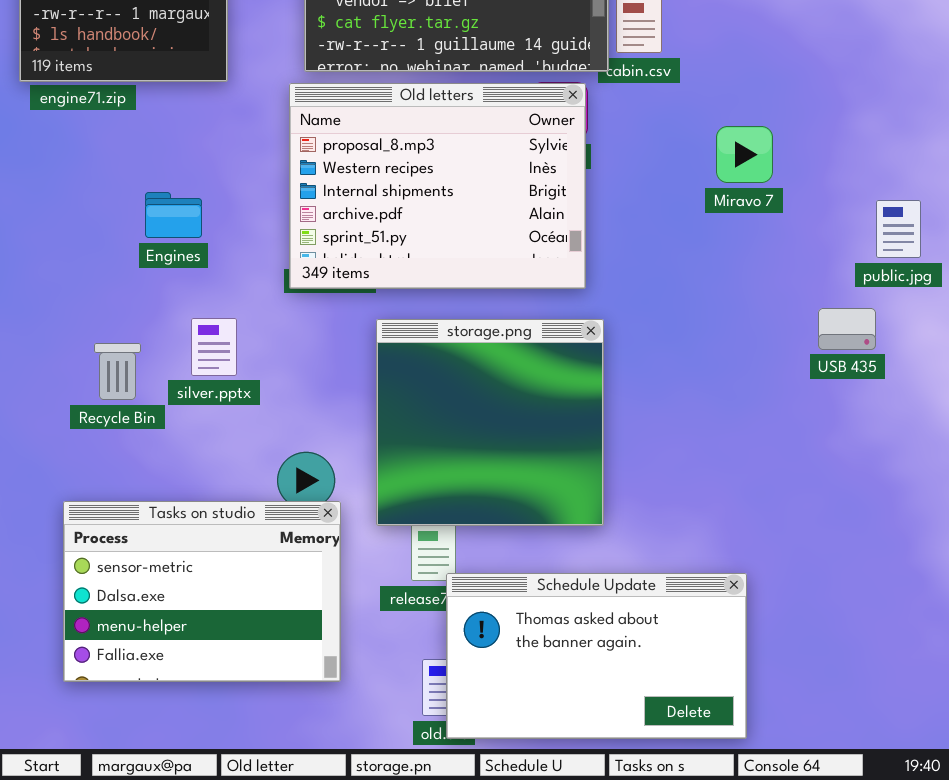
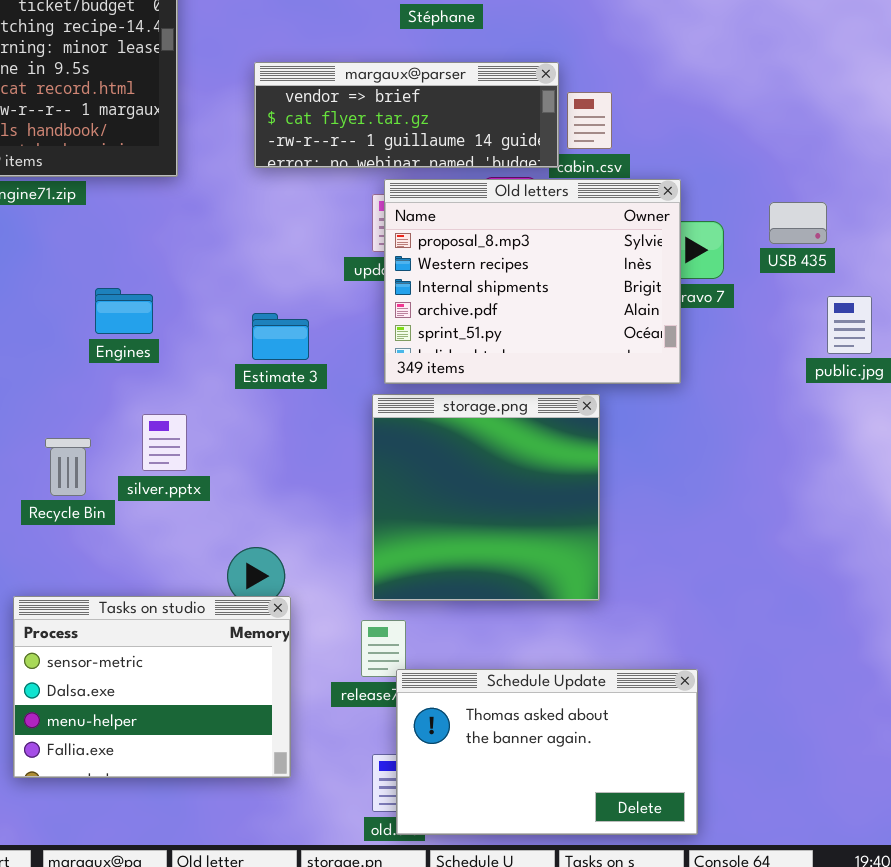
Old letters: [289,83,586,289] -> [384,179,681,384], moved
USB 435: [818,308,876,350] -> [769,202,827,244], moved
storage.png: [376,319,604,526] -> [372,394,600,601], moved

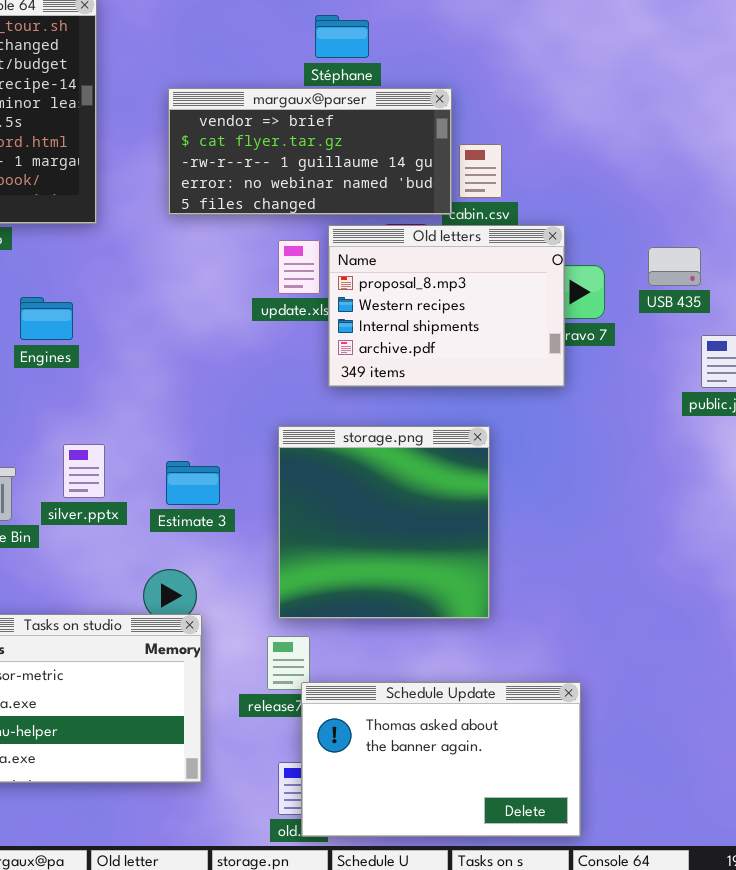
margaux@parser: [254,62,559,168] -> [168,88,452,215], resized
Old letters: [384,179,681,384] -> [328,225,565,387], resized
Engines: [95,288,153,334] -> [20,297,73,340], moved
Estimate 3: [252,313,309,360] -> [166,461,220,505], moved

